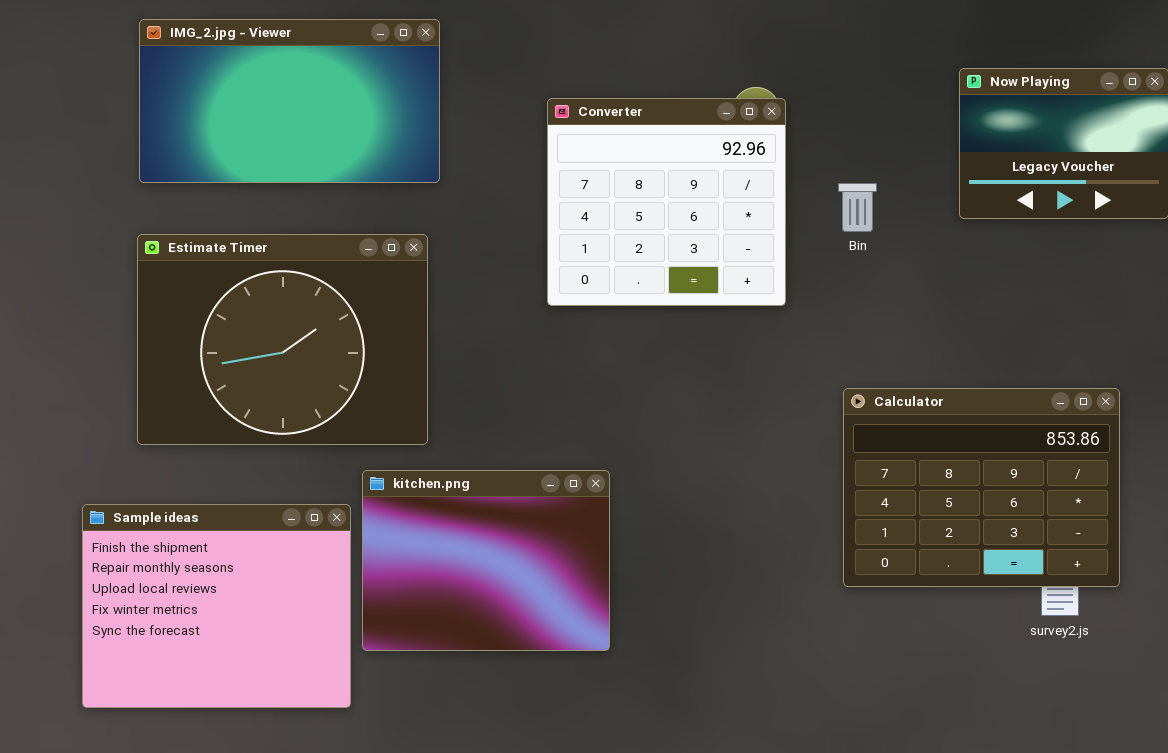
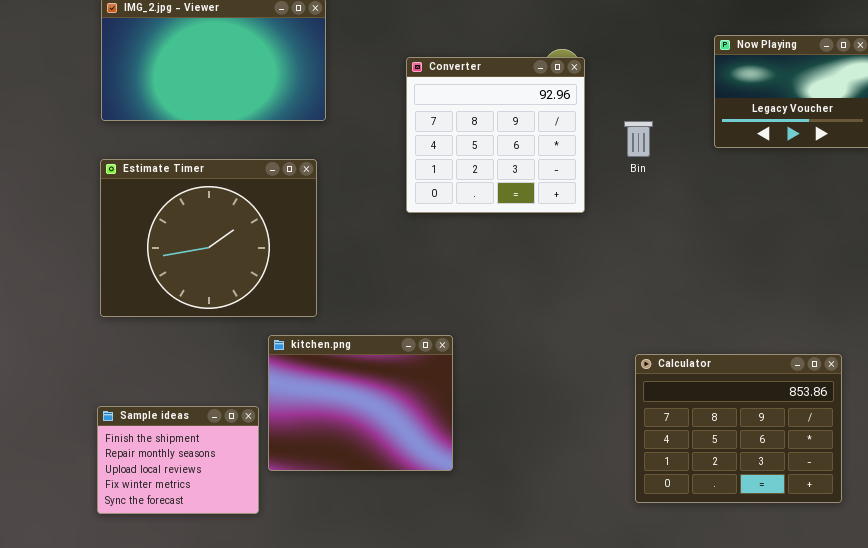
Calculator: [843,388,1120,587] -> [635,354,842,503], moved
Sample ideas: [82,504,351,708] -> [97,406,259,514], resized

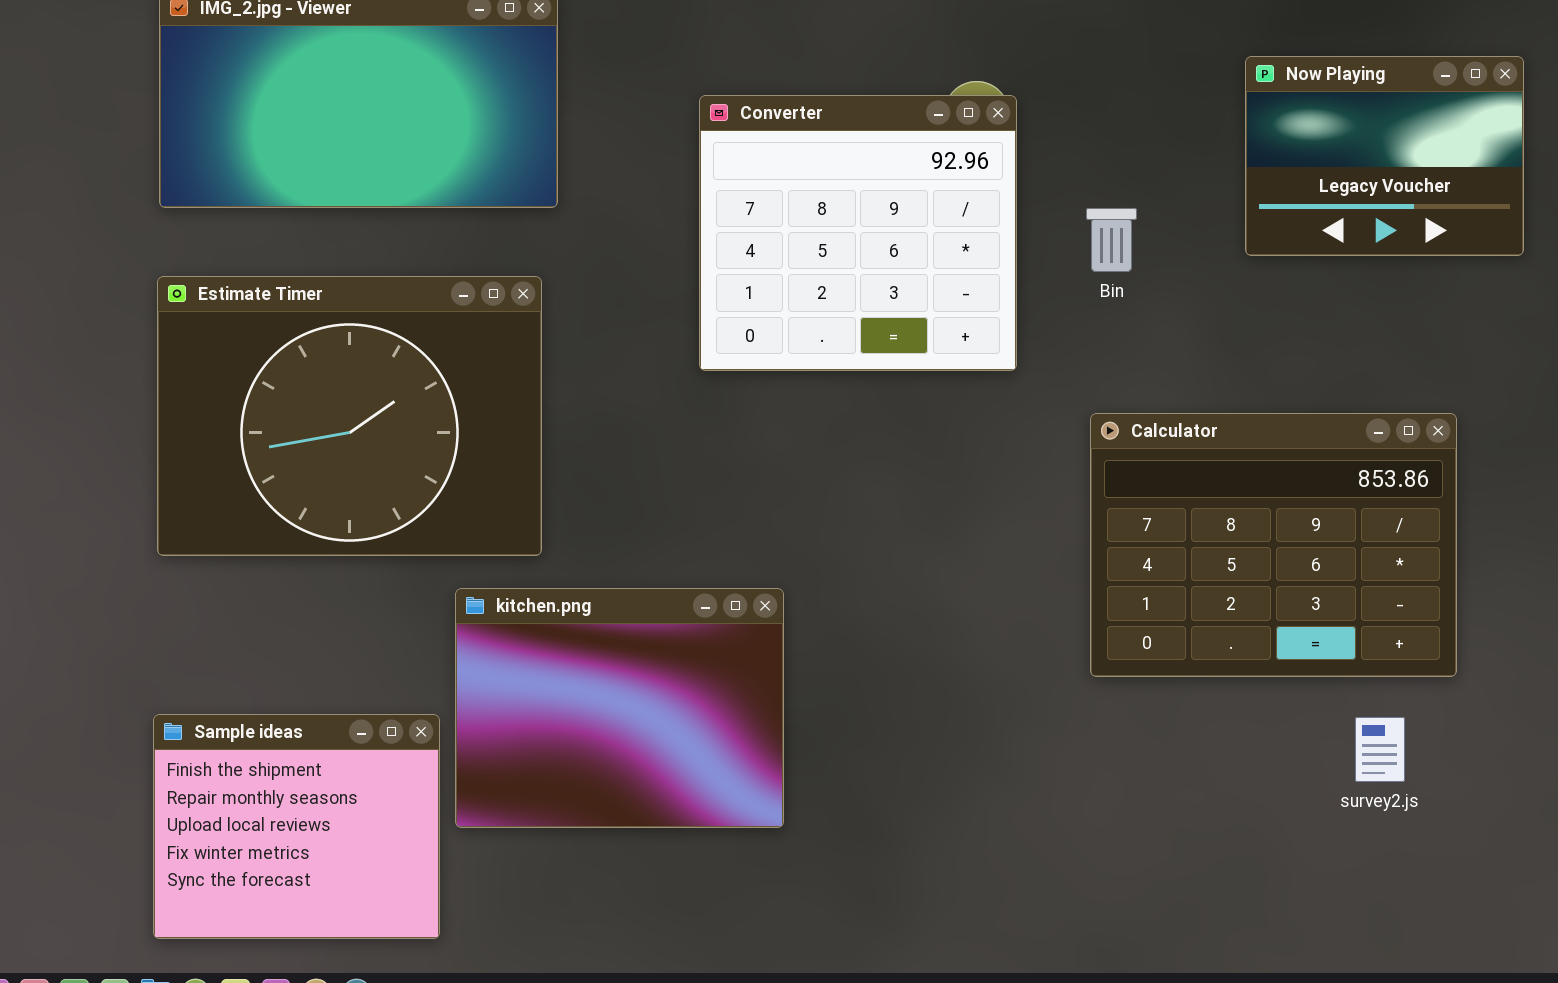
Calculator: [635,354,842,503] -> [1090,413,1457,677], moved
Sample ideas: [97,406,259,514] -> [153,714,440,939], resized

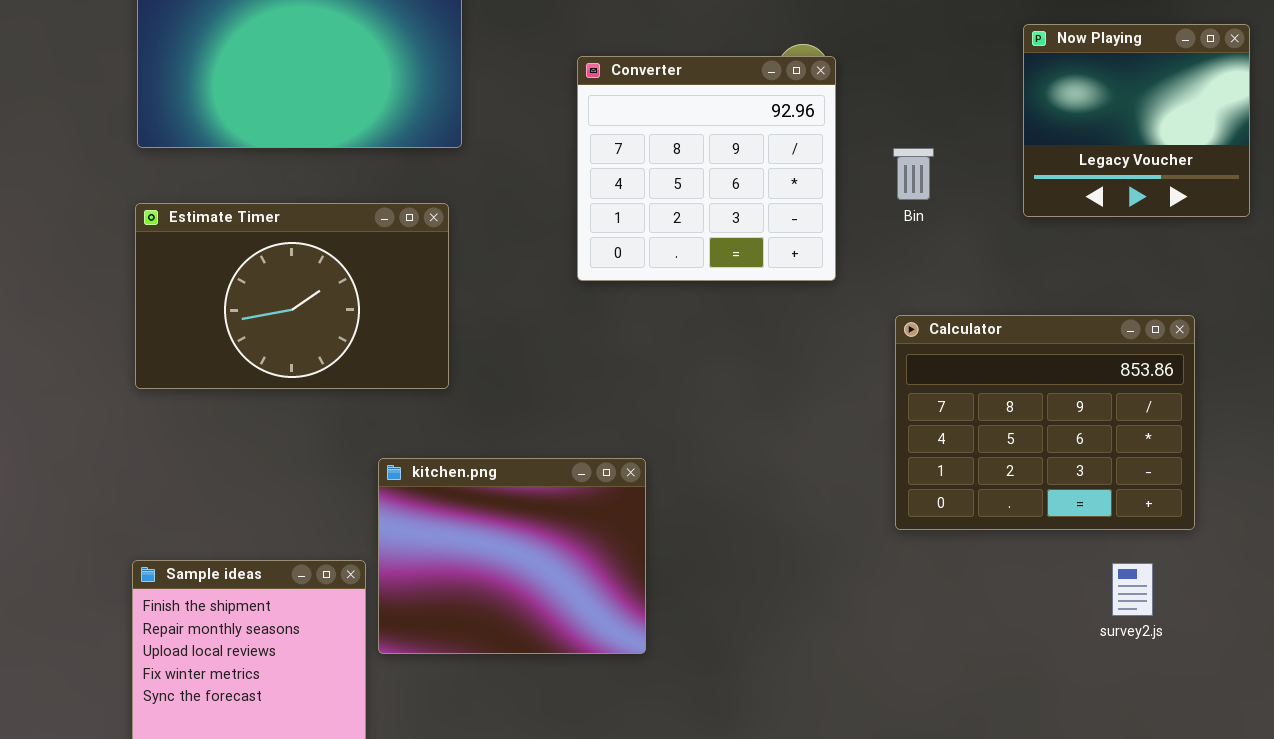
Now Playing: [1245,56,1524,256] -> [1023,24,1250,217], resized
Estimate Timer: [157,276,542,556] -> [135,203,449,389], resized

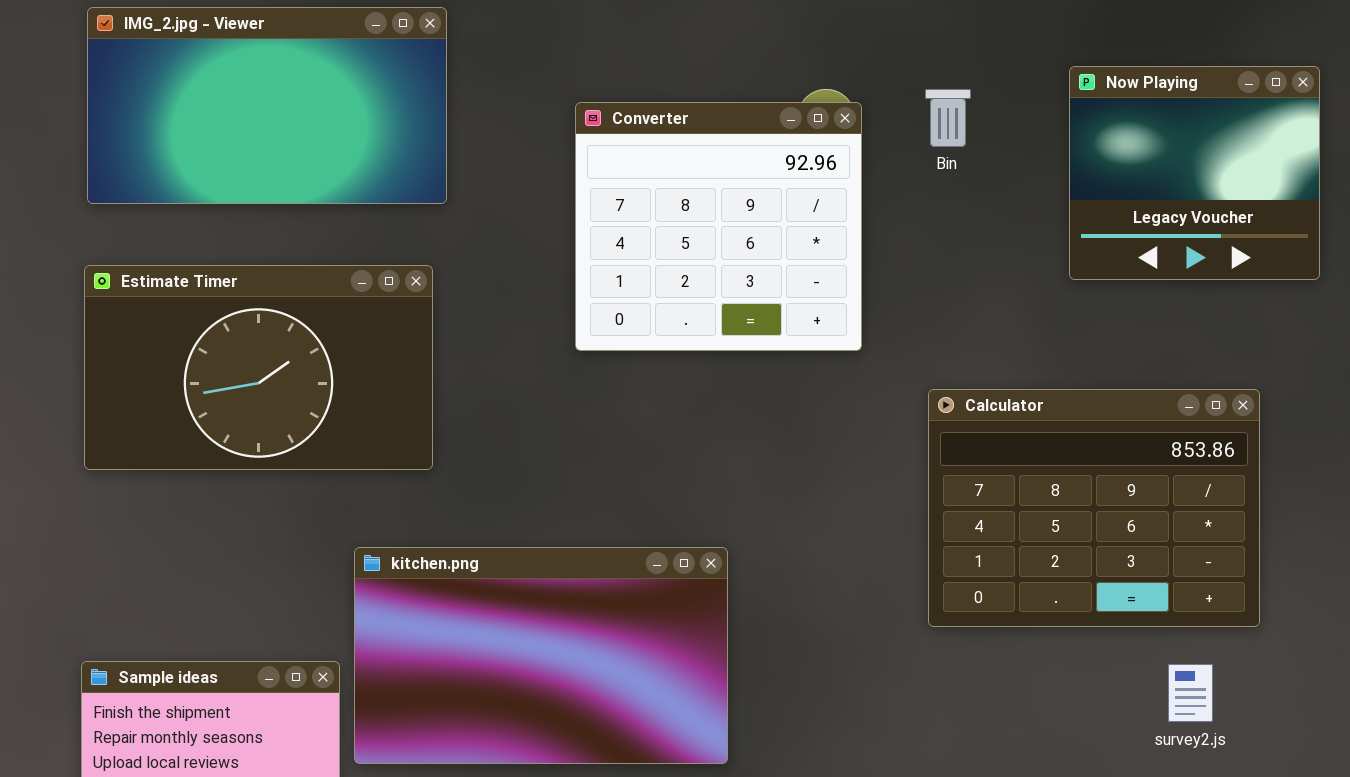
Bin: [893,148,934,200] -> [925,89,971,147], moved
kitchen.png: [378,458,646,654] -> [354,547,728,764], resized

